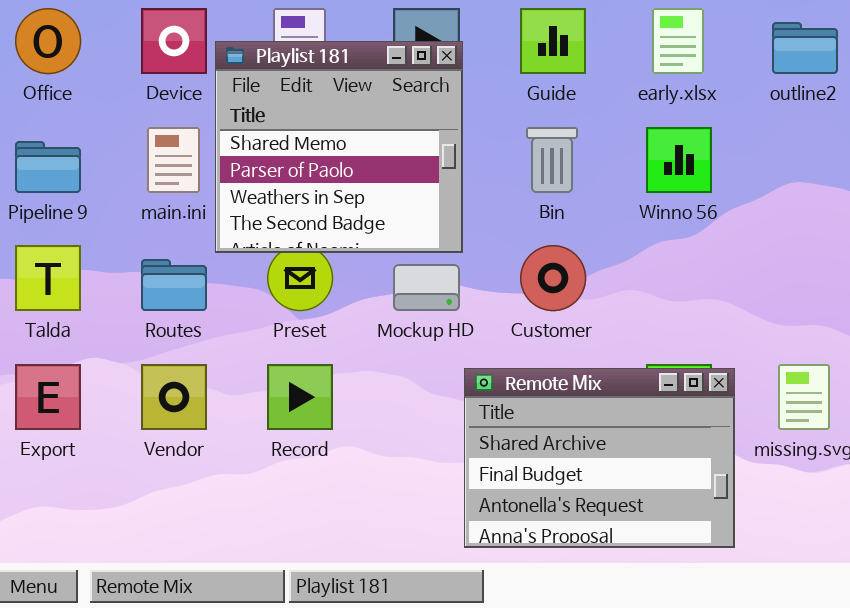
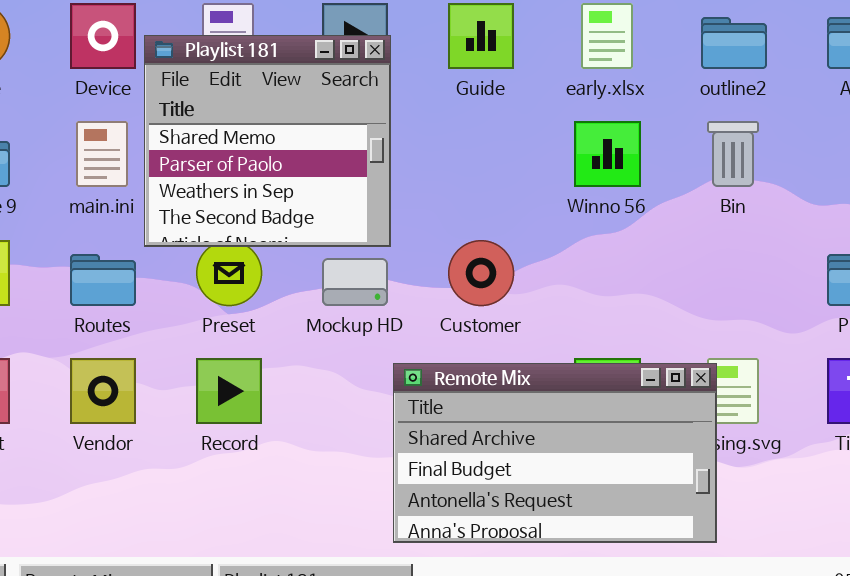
Bin: [526,127,578,193] -> [707,121,759,187], moved
Remote Mix: [464,368,735,548] -> [393,363,717,543], resized

